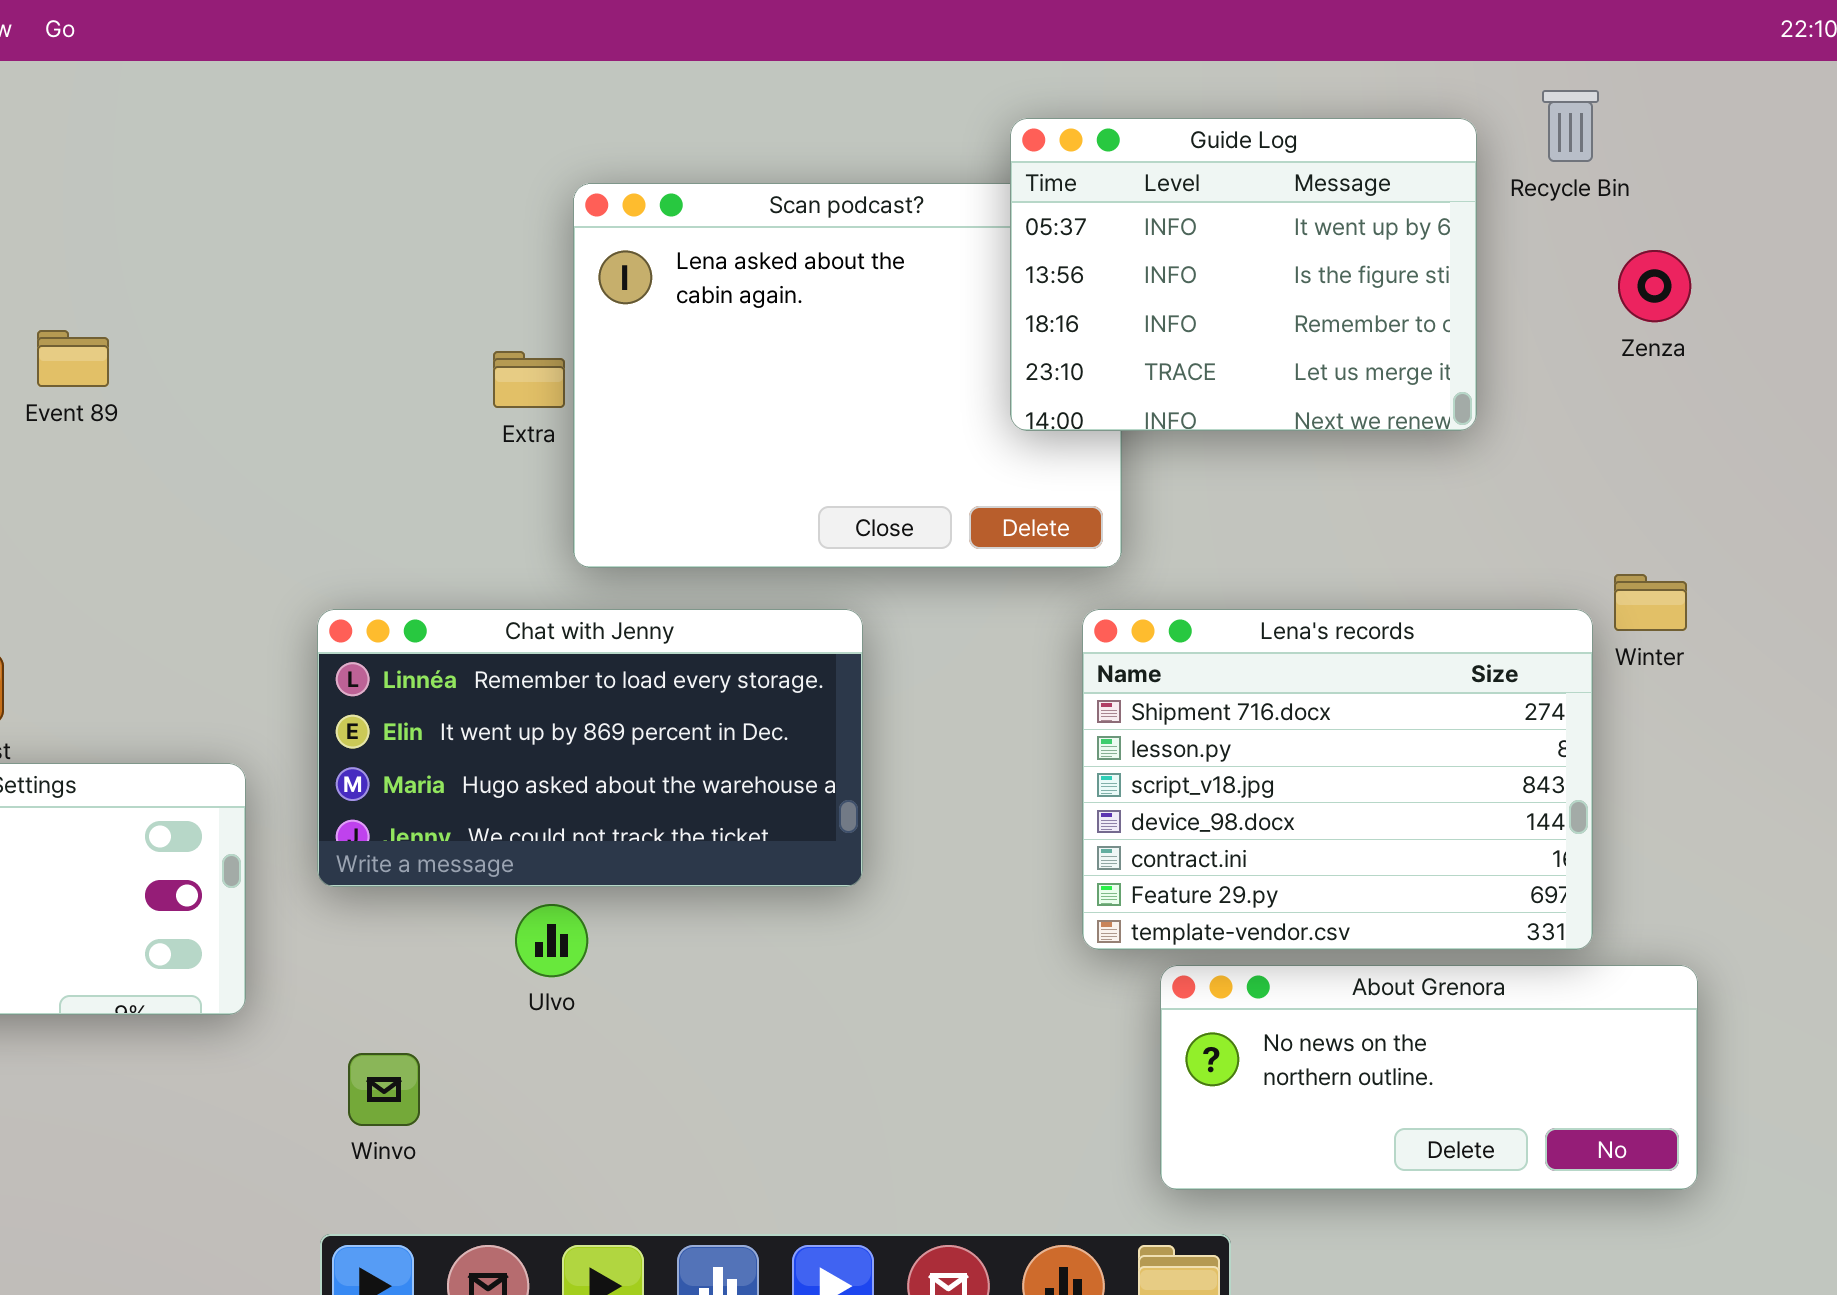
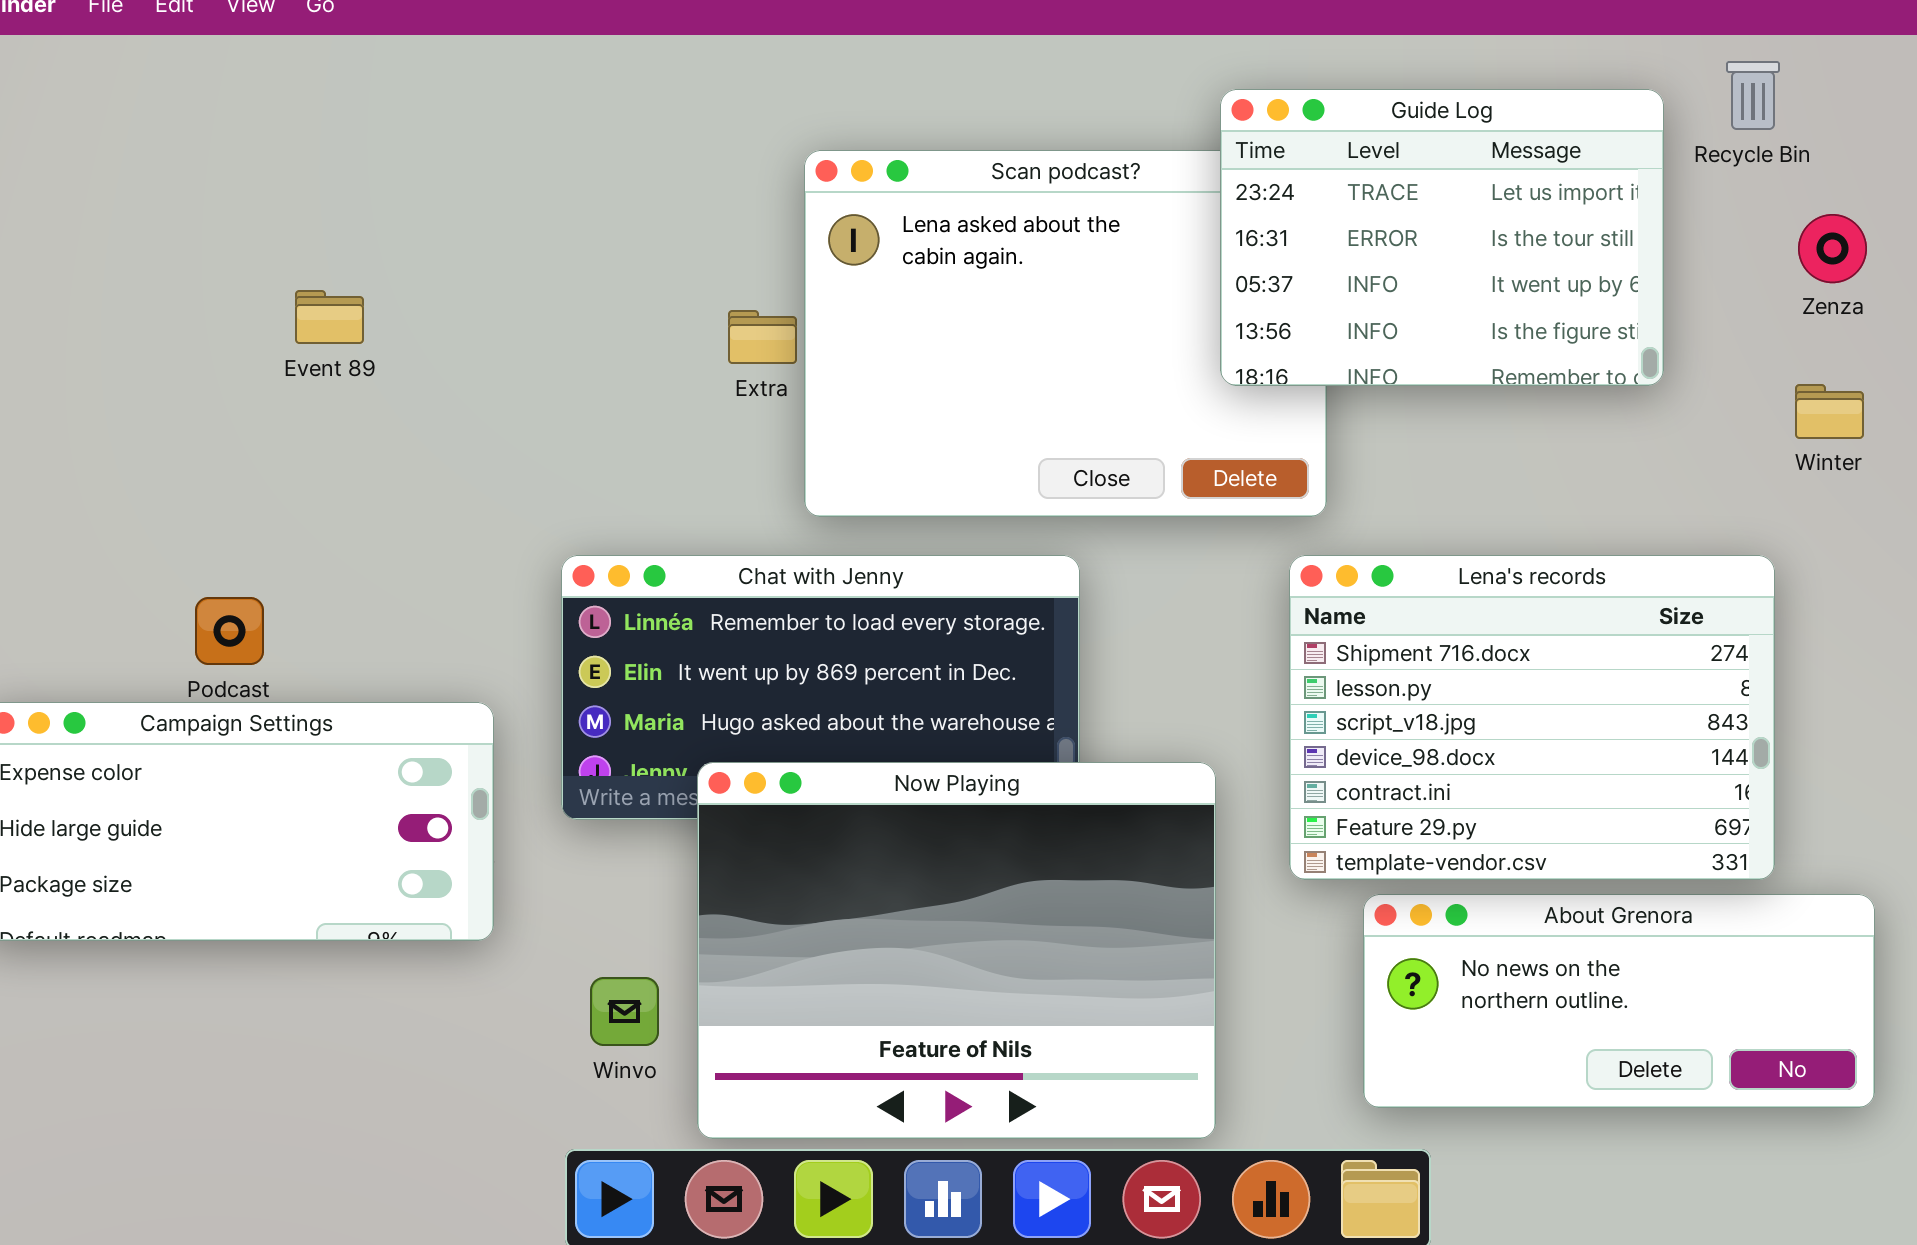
Guide Log: [1010,118,1477,431] -> [1220,89,1664,386], scrolled up 2 rows
Winter: [1614,574,1687,631] -> [1795,384,1864,439], moved
Now Playing: none -> [697,762,1216,1139], opened

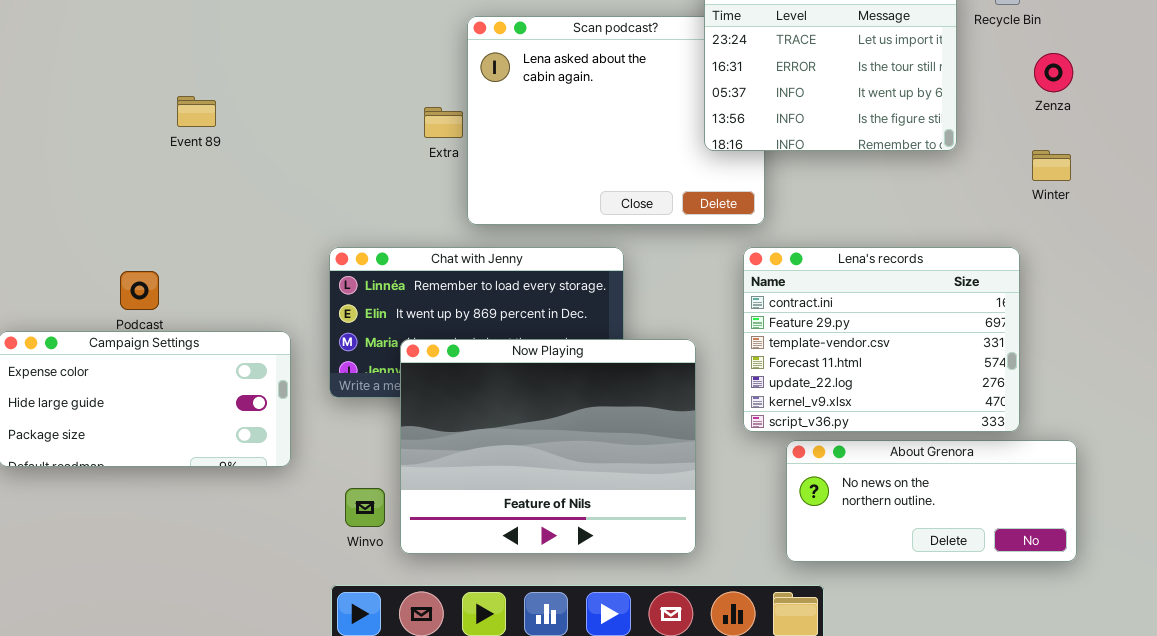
Lena's records: [1289,555,1775,880] -> [743,247,1020,432], scrolled down 4 rows
Now Playing: [697,762,1216,1139] -> [400,339,696,554], moved

